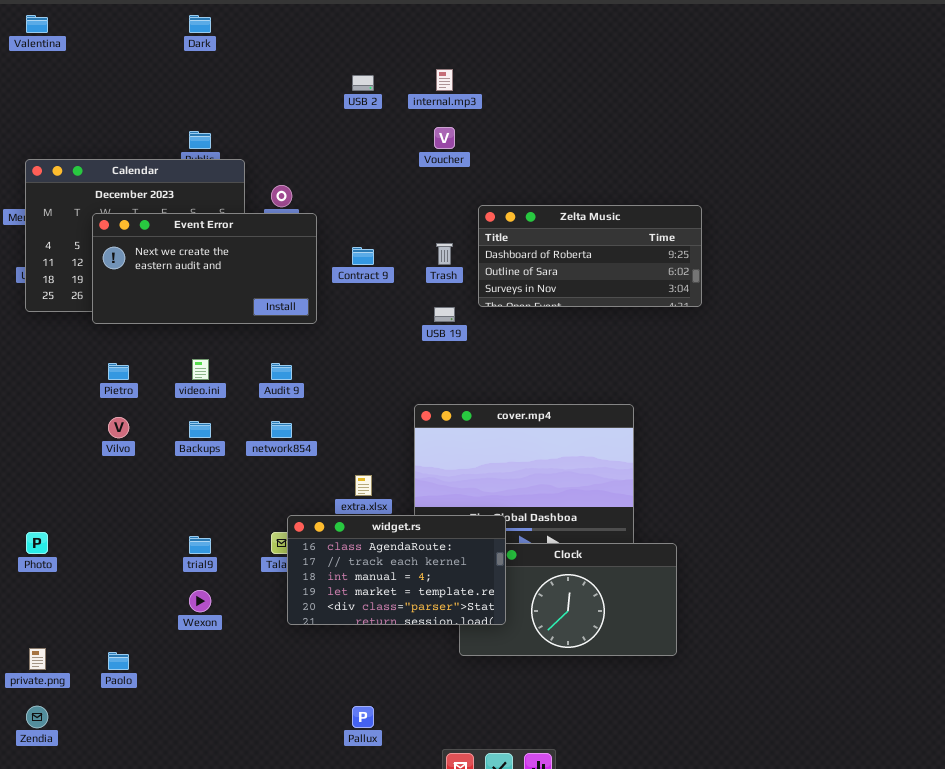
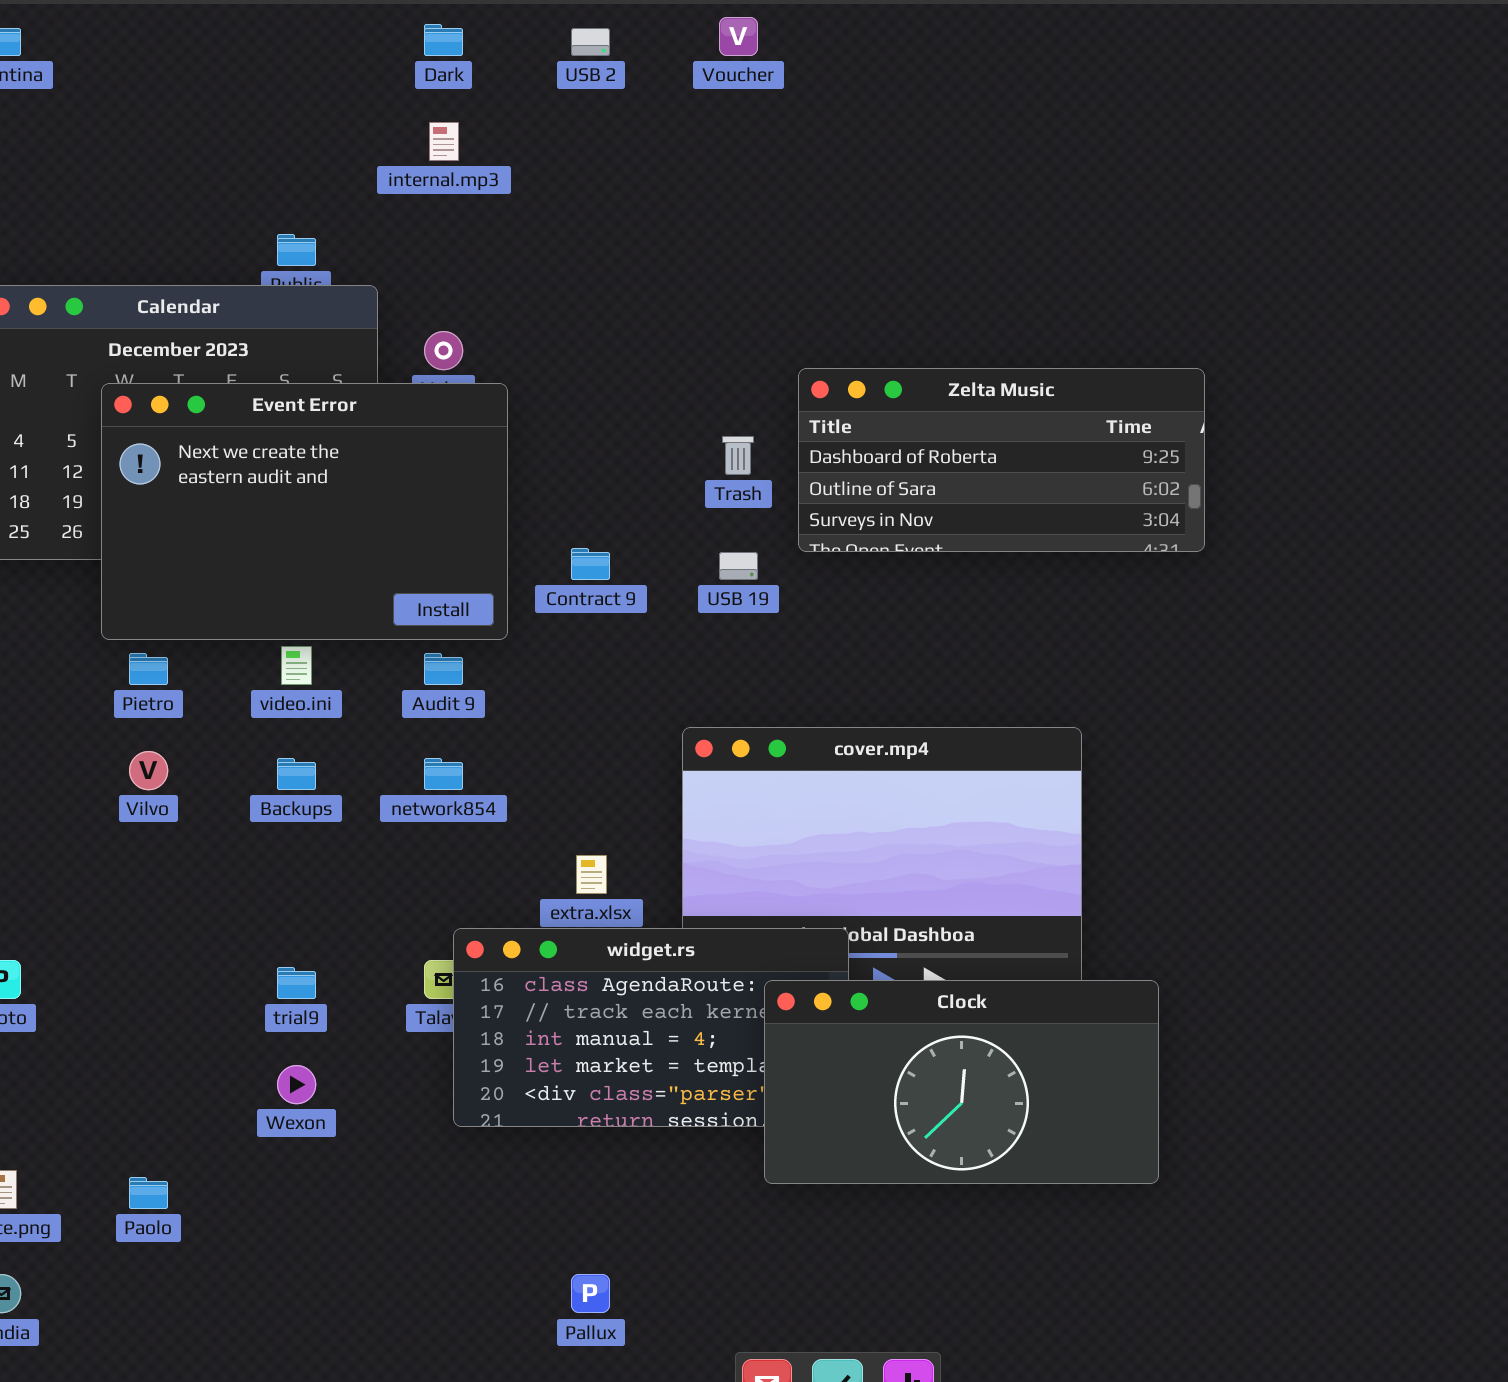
Dark: [189,15,211,33] -> [424,24,463,56], moved
internal.mp3: [436,69,453,91] -> [429,122,459,161], moved
USB 2: [352,75,374,91] -> [571,28,610,56], moved
Voucher: [434,127,455,149] -> [719,17,758,56], moved
Event Error: [92,213,317,324] -> [101,383,508,640], resized
Contract 9: [352,247,374,265] -> [571,548,610,580], moved
Clock: [459,543,677,656] -> [764,980,1159,1184], raised

